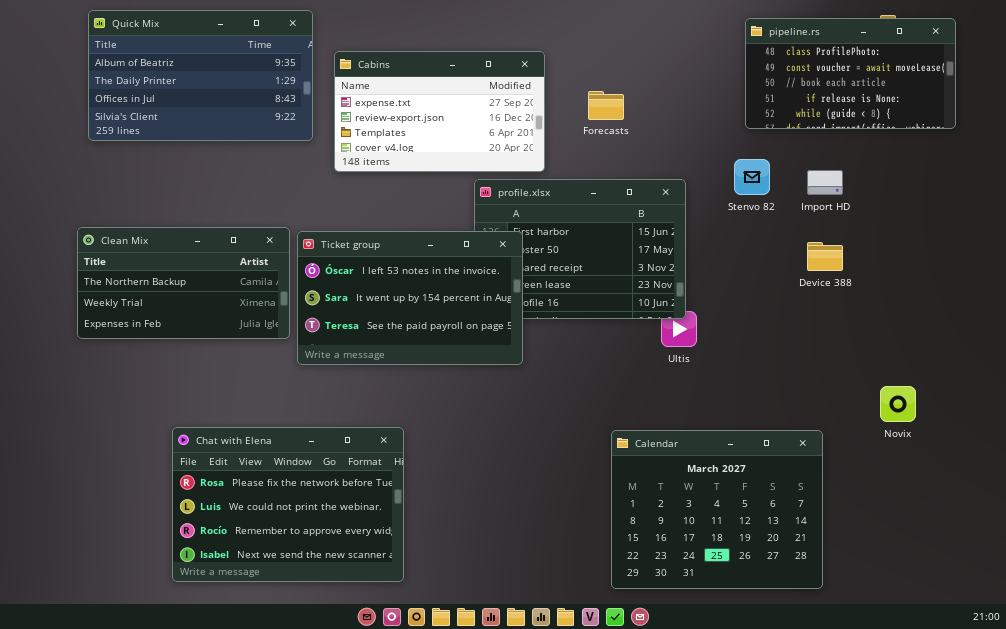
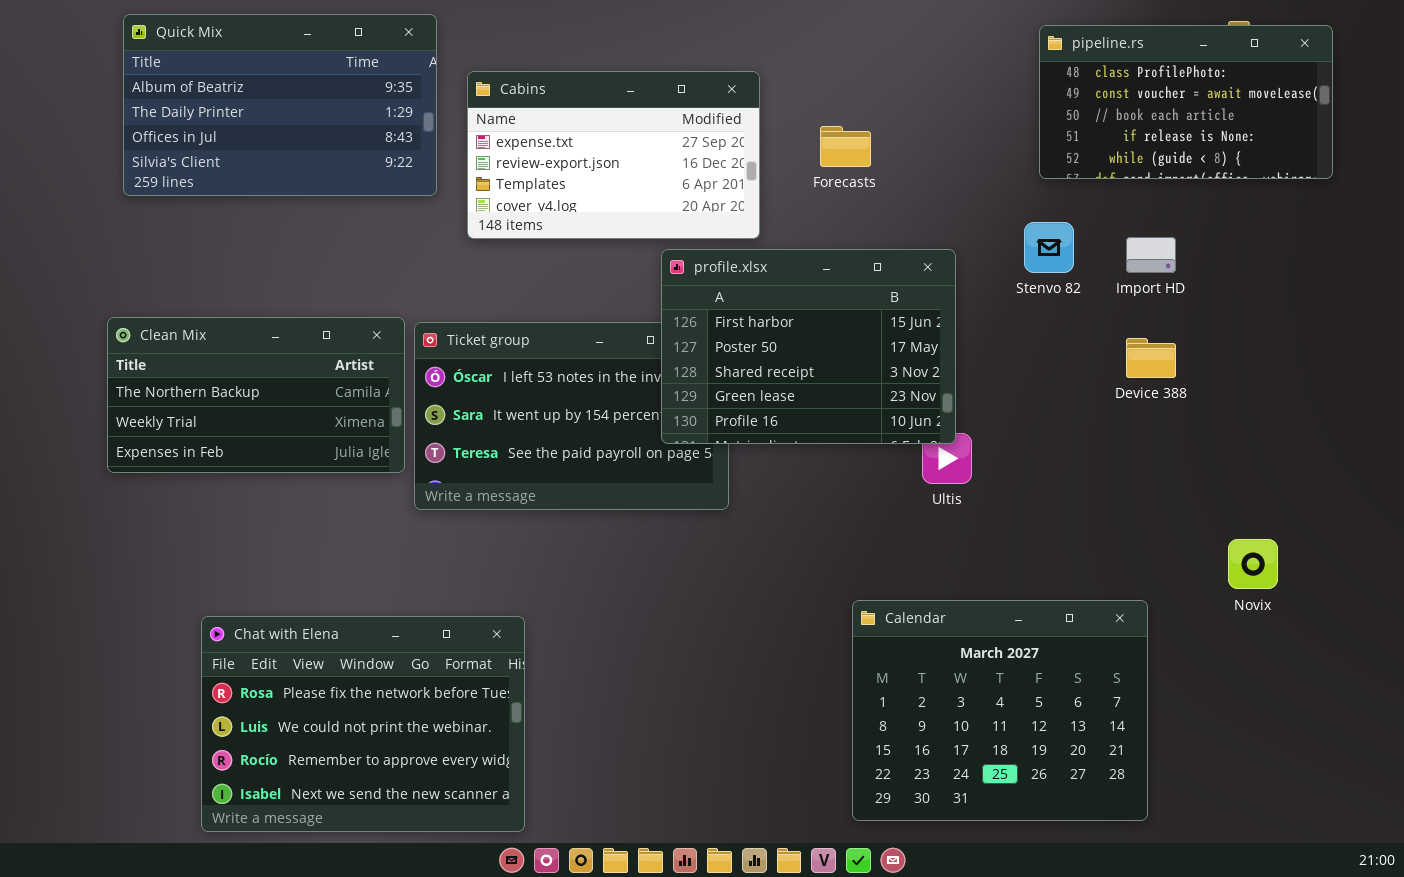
profile.xlsx: [474,179,686,319] -> [661,249,956,444], raised
Chat with Elena: [172,427,404,582] -> [201,616,525,832], moved

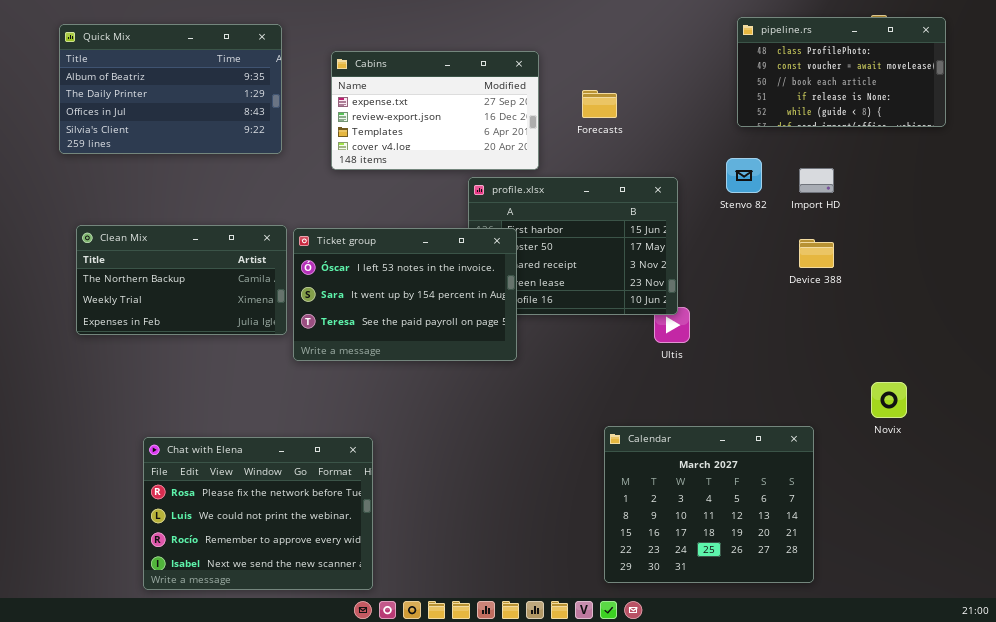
Quick Mix: [123,14,437,196] -> [59,24,282,154], moved
Ticket group: [414,322,729,510] -> [293,228,517,361], raised

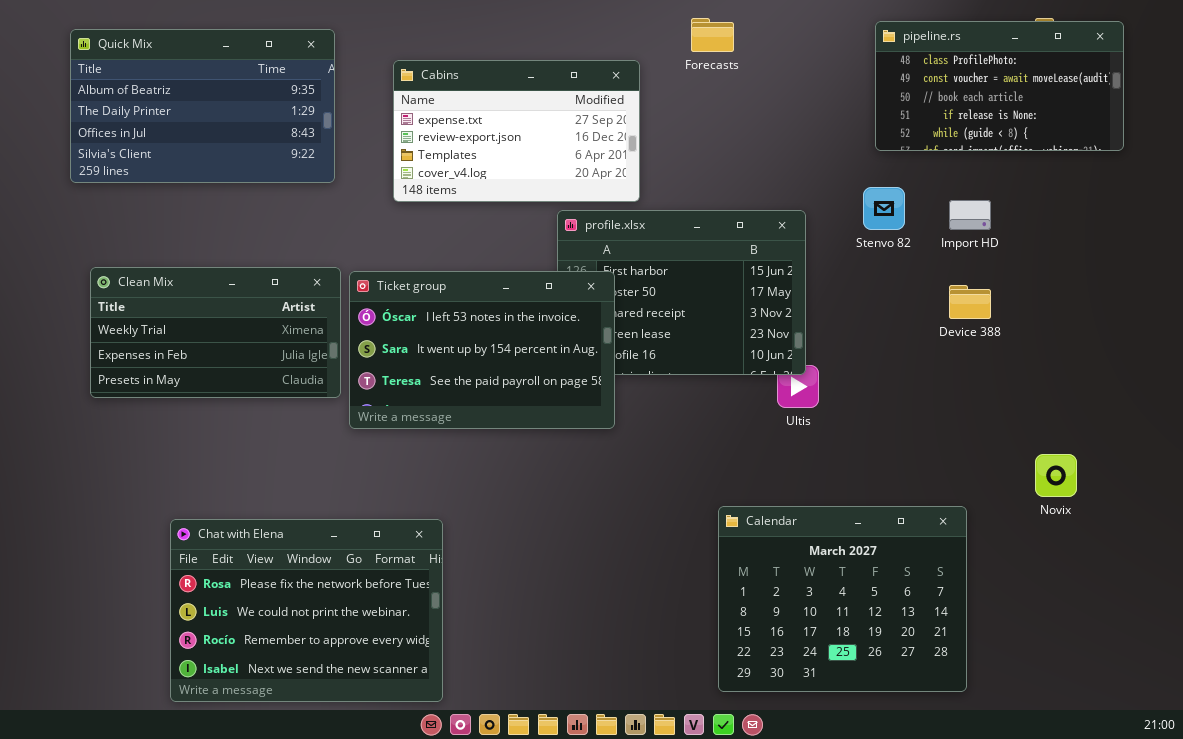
Forecasts: [582,90,617,118] -> [691,18,734,52], moved
Clean Mix: [76,225,287,335] -> [90,267,341,398], scrolled down 1 row

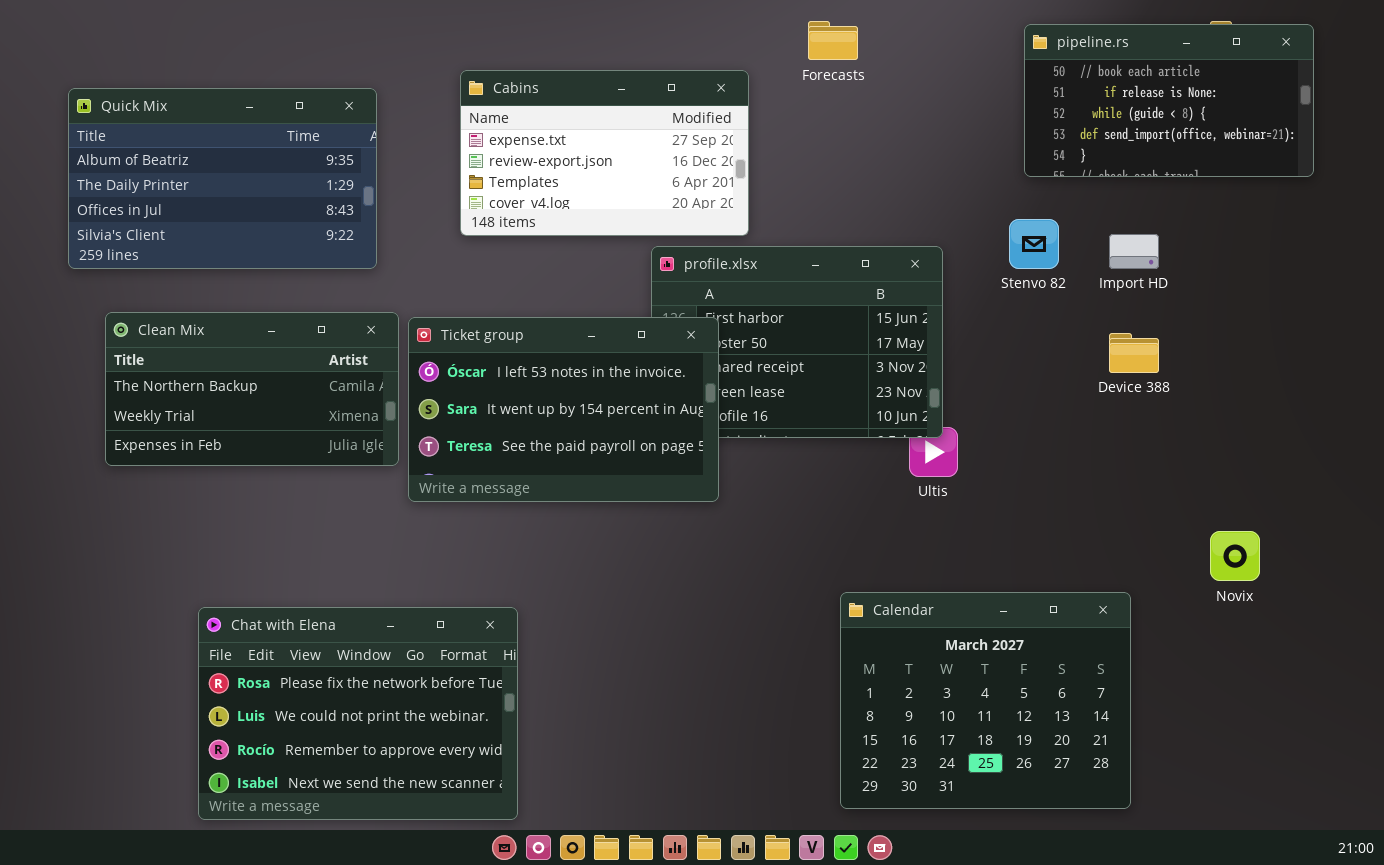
pipeline.rs: [875,21,1124,151] -> [1024,24,1314,177], scrolled down 2 rows
Quick Mix: [70,29,335,183] -> [68,88,377,269], moved
Clean Mix: [90,267,341,398] -> [105,312,399,466], scrolled up 1 row

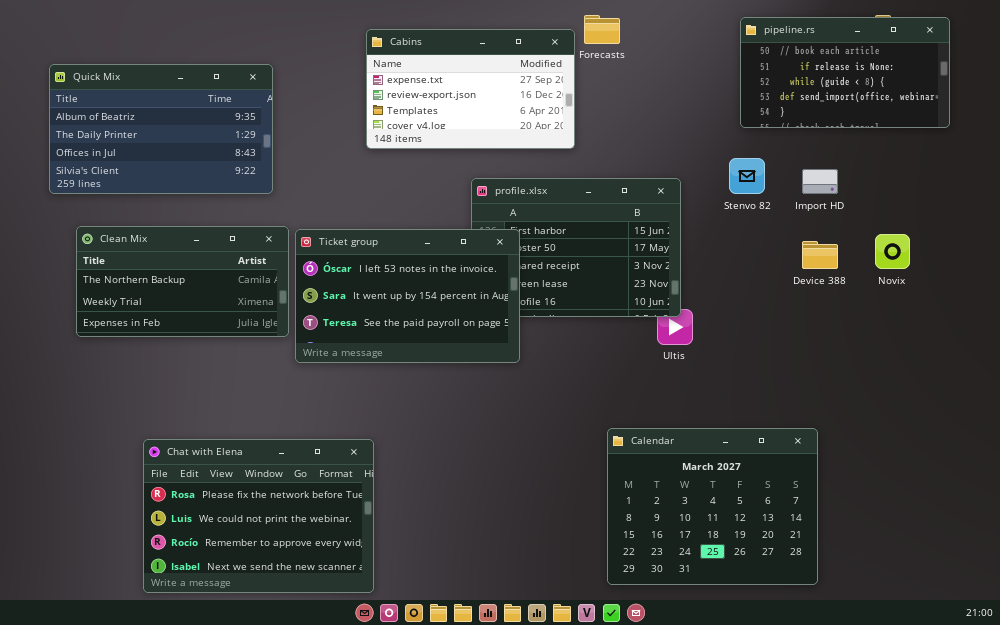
Cabins: [460,70,749,236] -> [366,29,575,149], moved
Novix: [1210,531,1260,581] -> [875,234,910,269], moved

